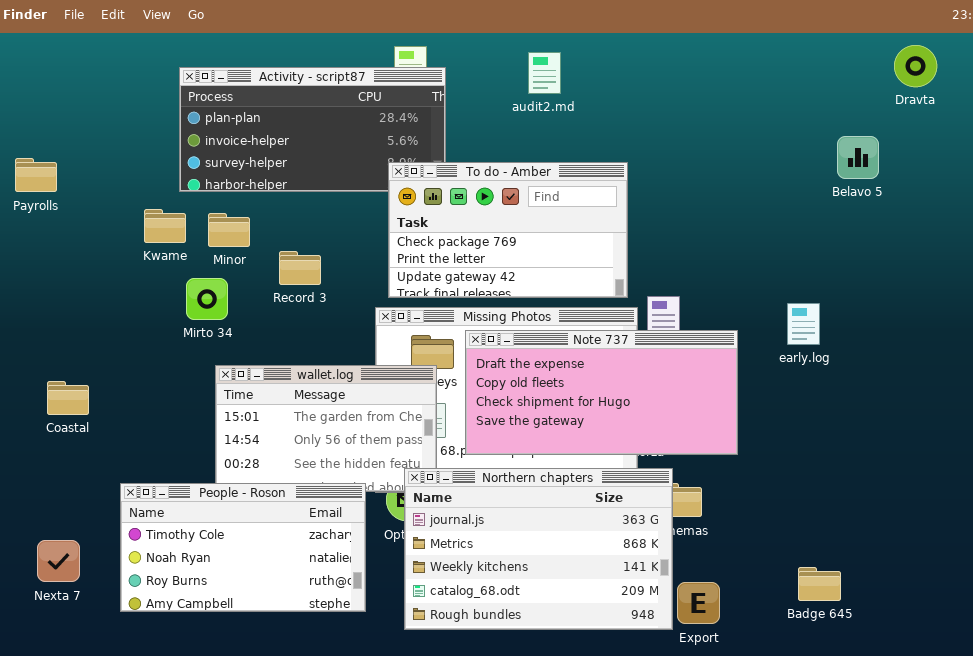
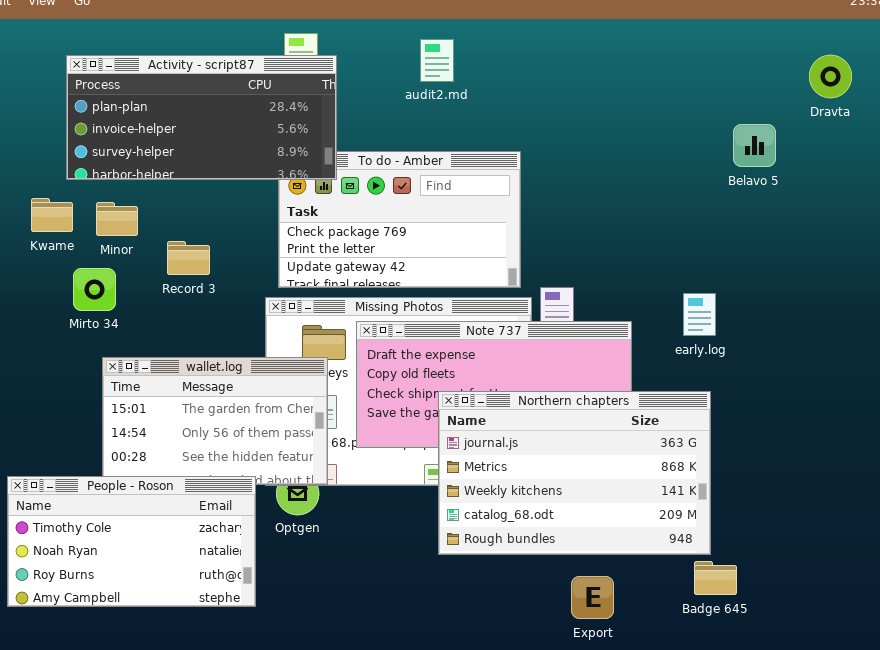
Dravta: [894,45,937,87] -> [809,55,852,98], moved
Activity - script87: [179,67,446,192] -> [66,55,337,180], raised
Northern chapters: [404,468,673,630] -> [438,391,711,555], moved

